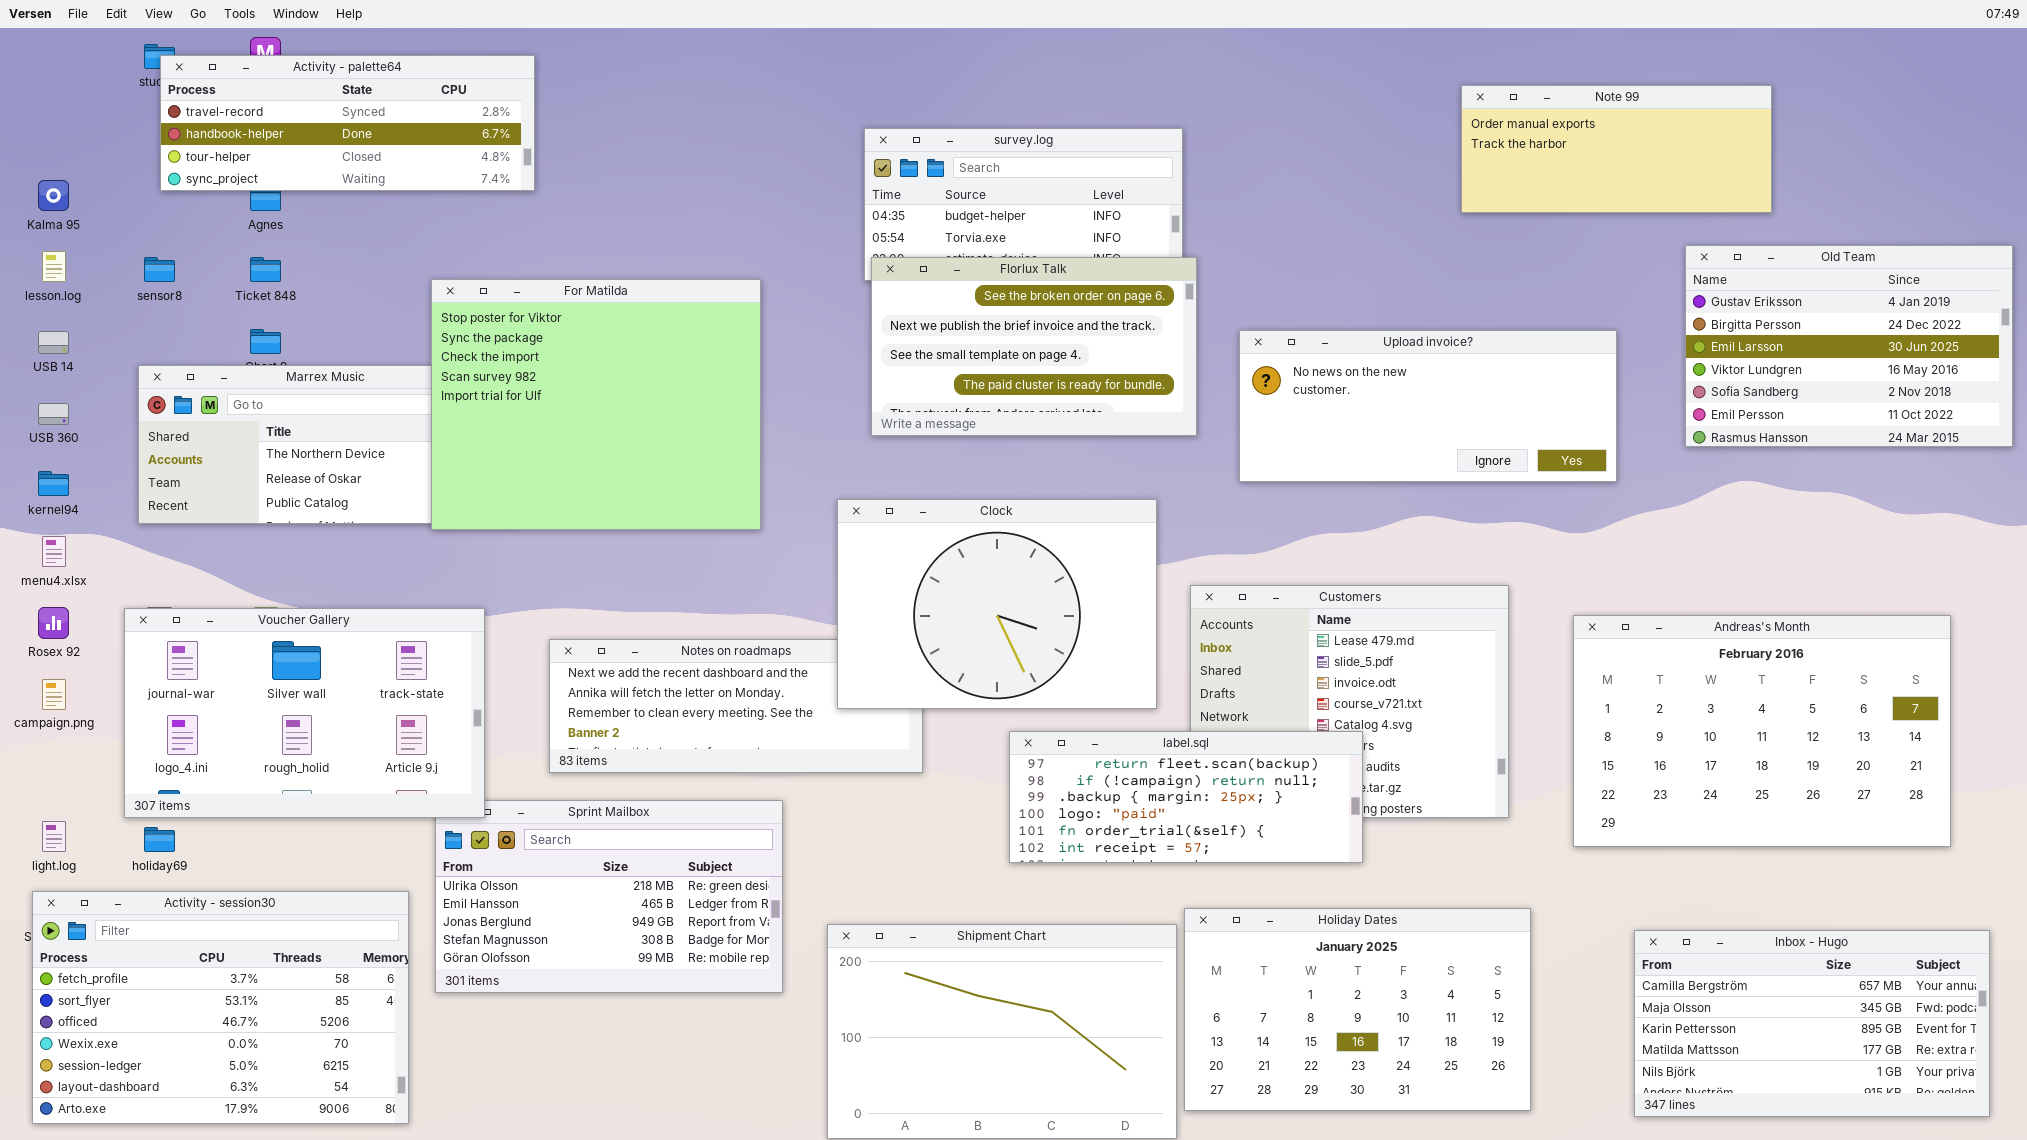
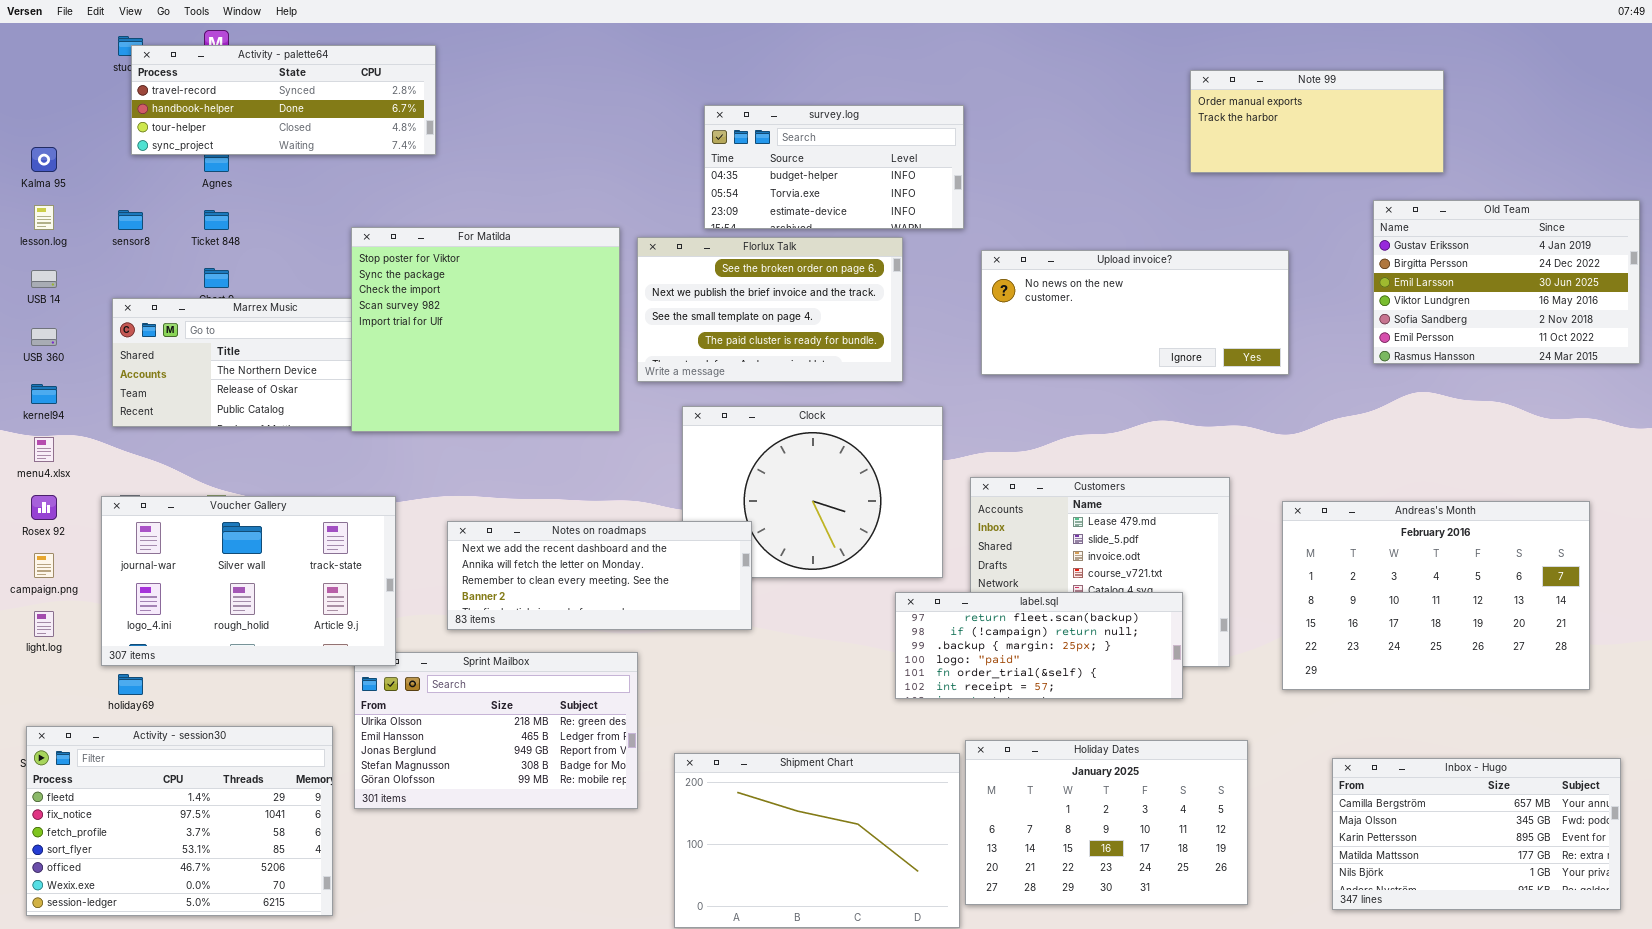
Florlux Talk: [871,257,1197,436] -> [637,237,903,382], moved
Upload invoice?: [1239,330,1617,482] -> [981,250,1289,375], moved
Notes on roadmaps: [549,639,923,773] -> [447,521,752,630], raised
label.sql: [1009,731,1363,863] -> [895,592,1183,699], moved
light.log: [42,821,66,852] -> [34,611,54,637], moved
Activity - session30: [32,891,409,1124] -> [26,726,333,916], scrolled up 2 rows

